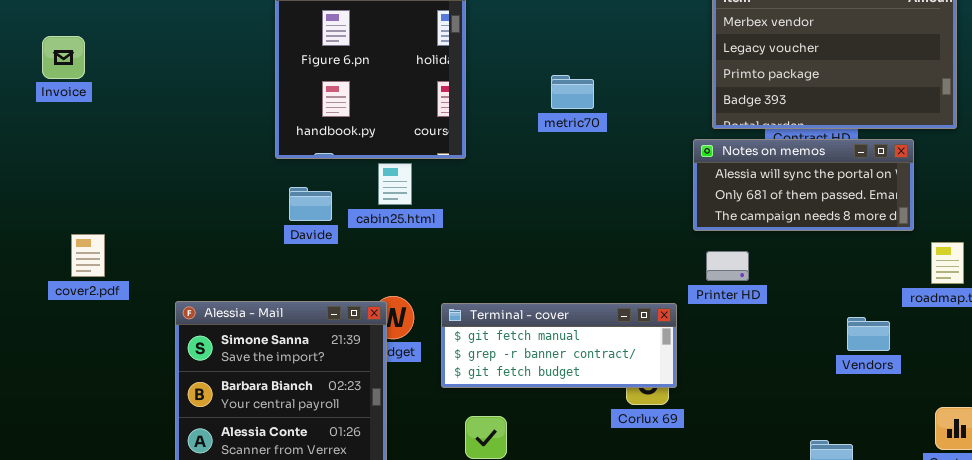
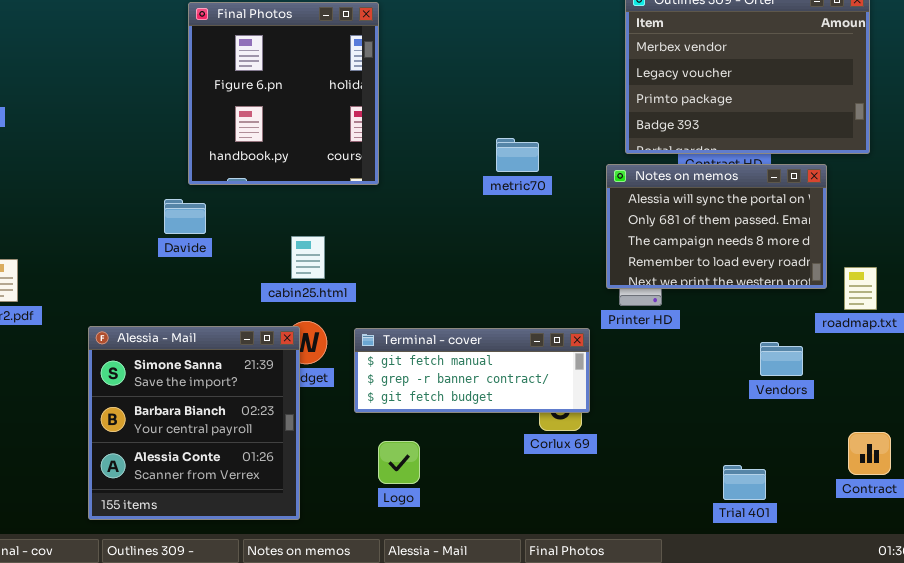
metric70: [551,75,594,109] -> [496,138,539,172], moved
Notes on memos: [693,139,914,231] -> [606,164,827,289], resized
cabin25.html: [378,163,412,205] -> [291,236,325,279], moved
Davide: [289,187,332,221] -> [164,199,206,234], moved

